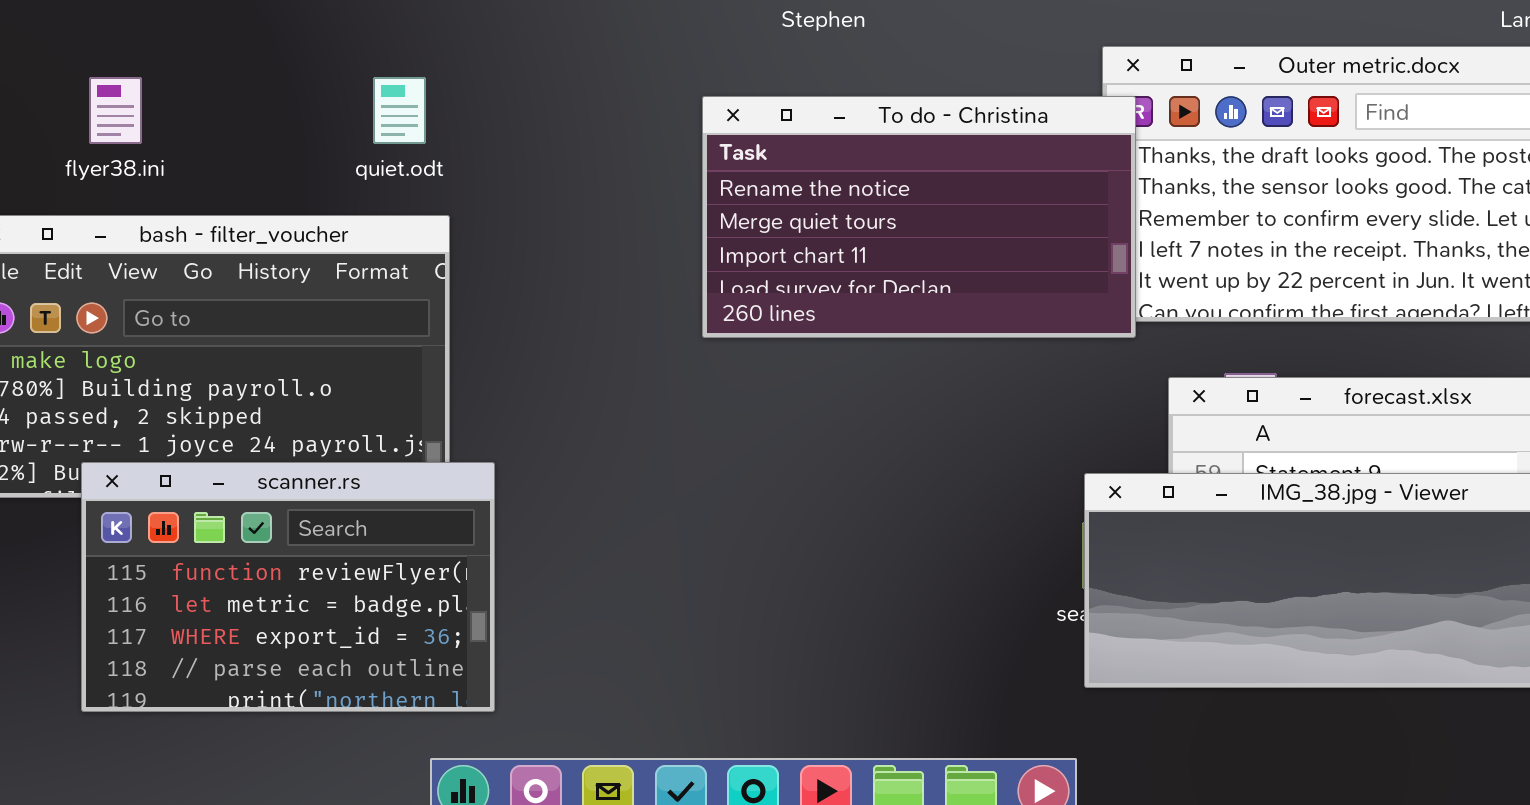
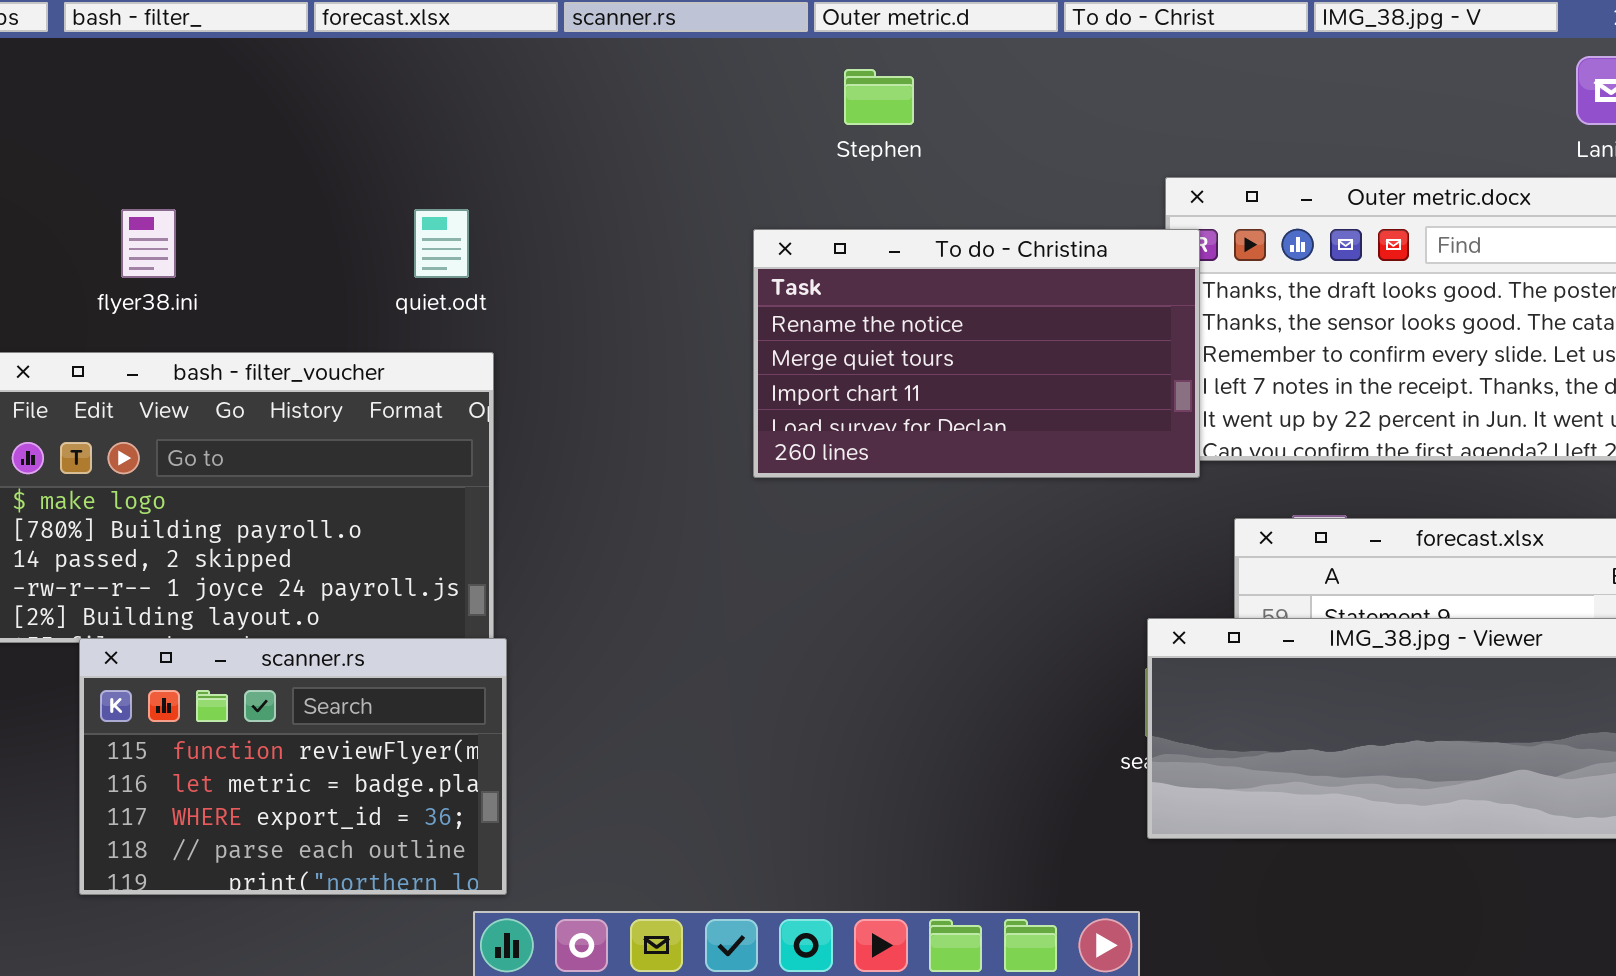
scanner.rs: [81,462,495,712] -> [79,638,507,895], moved

